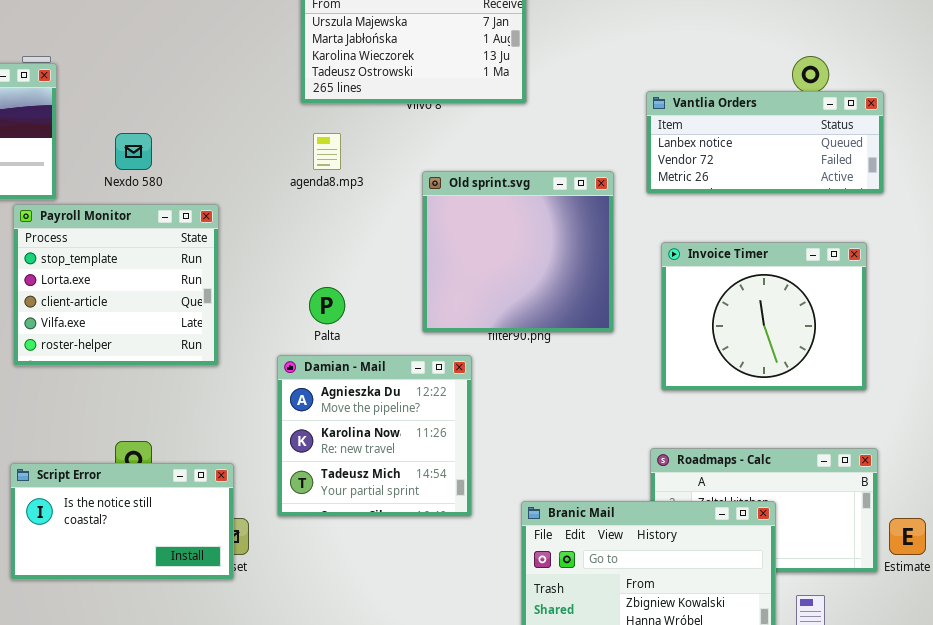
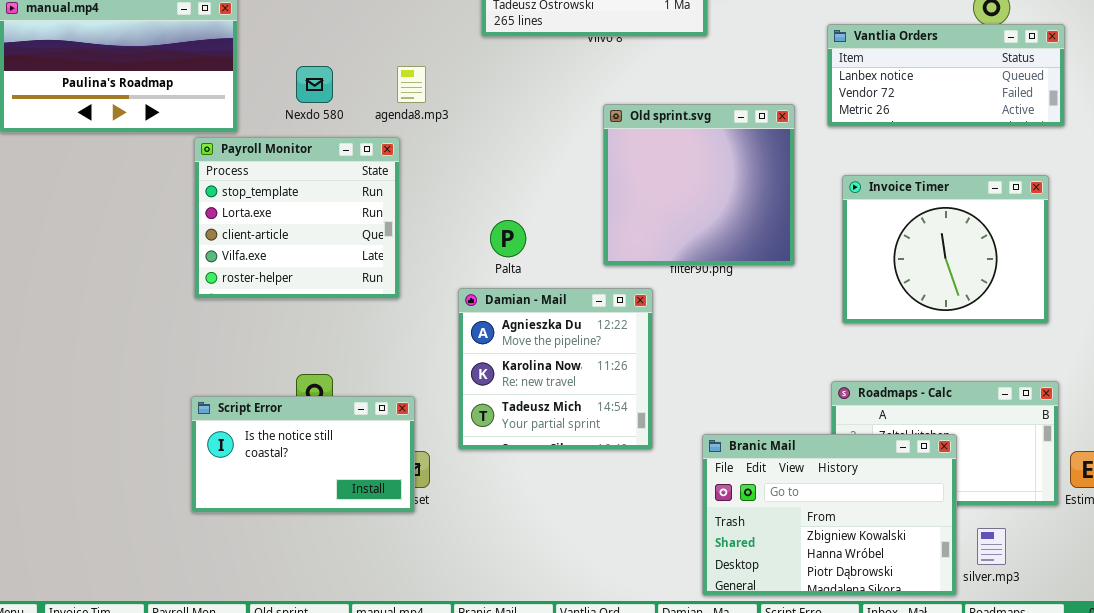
agenda8.mp3: [313,133,341,170] -> [397,66,426,103], moved

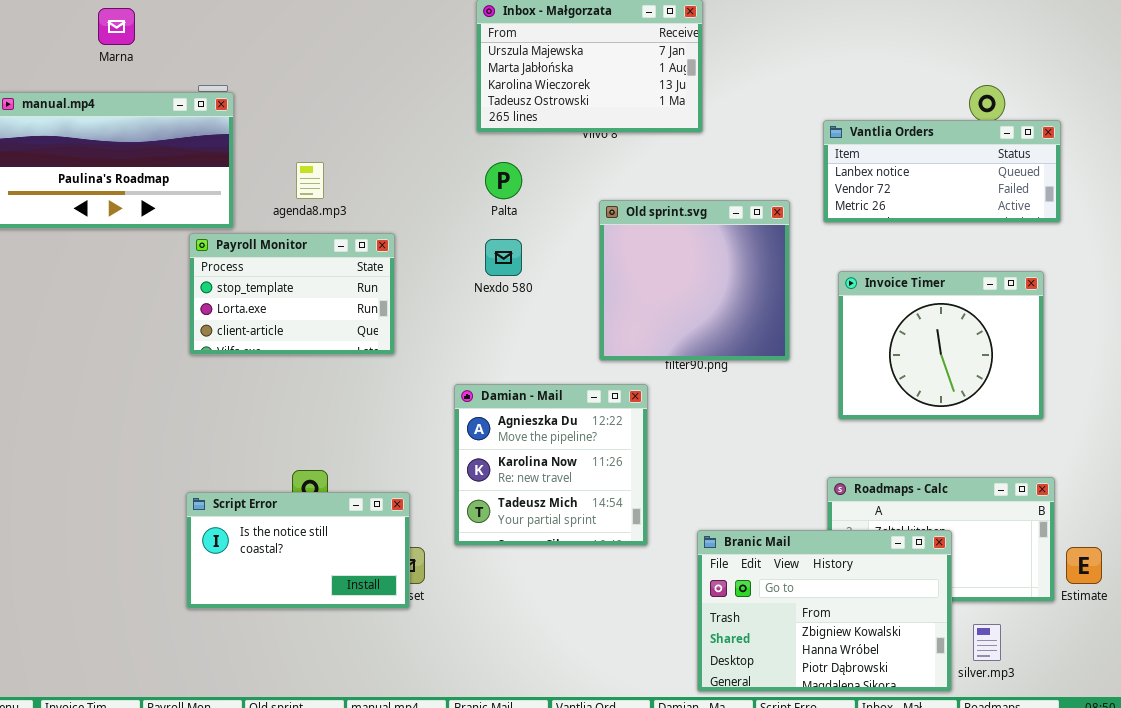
Nexdo 580: [296,66,333,103] -> [485,239,522,276], moved
agenda8.mp3: [397,66,426,103] -> [296,162,324,199], moved
Payroll Monitor: [194,137,400,299] -> [189,233,395,355], resized
Palta: [490,220,526,257] -> [485,162,522,199], moved

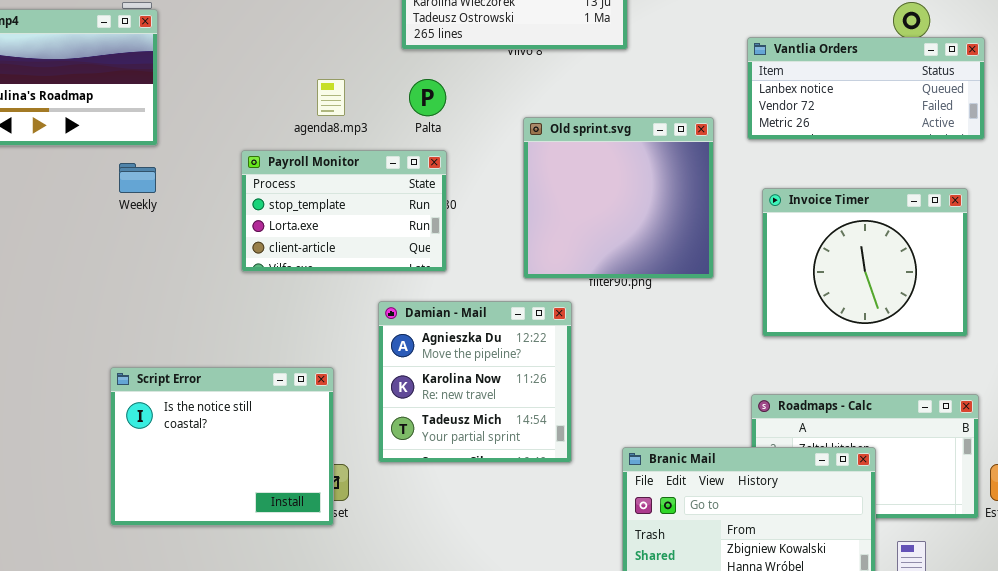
agenda8.mp3: [296,162,324,199] -> [317,79,345,116], moved
Payroll Monitor: [189,233,395,355] -> [241,150,447,272], moved
Script Error: [186,492,410,609] -> [110,367,334,526], resized

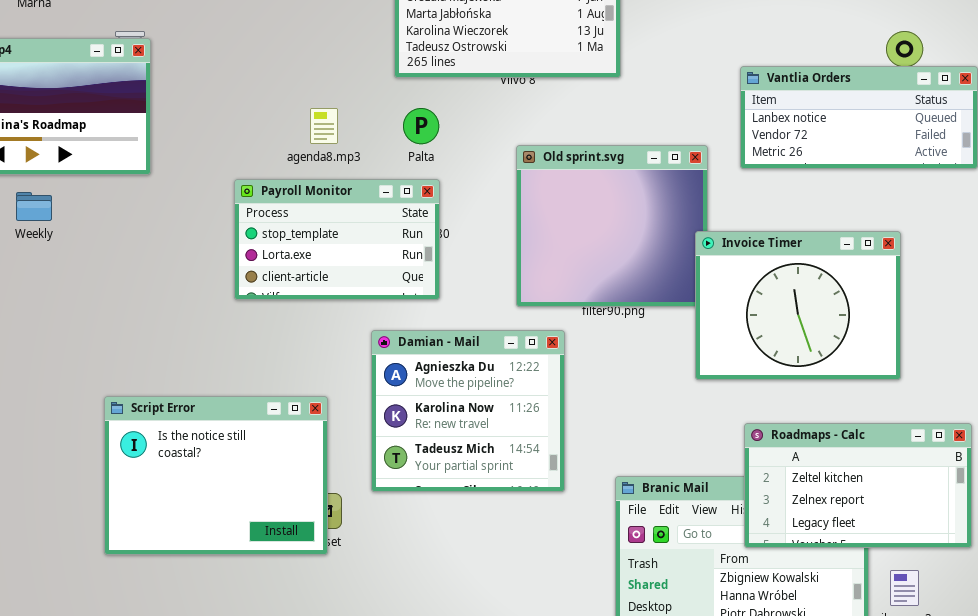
Weekly: [119,163,156,193] -> [16,192,52,221], moved
Invoice Timer: [762,188,968,337] -> [695,231,901,380], moved
Roadmaps - Calc: [751,394,979,519] -> [744,423,972,548], raised

